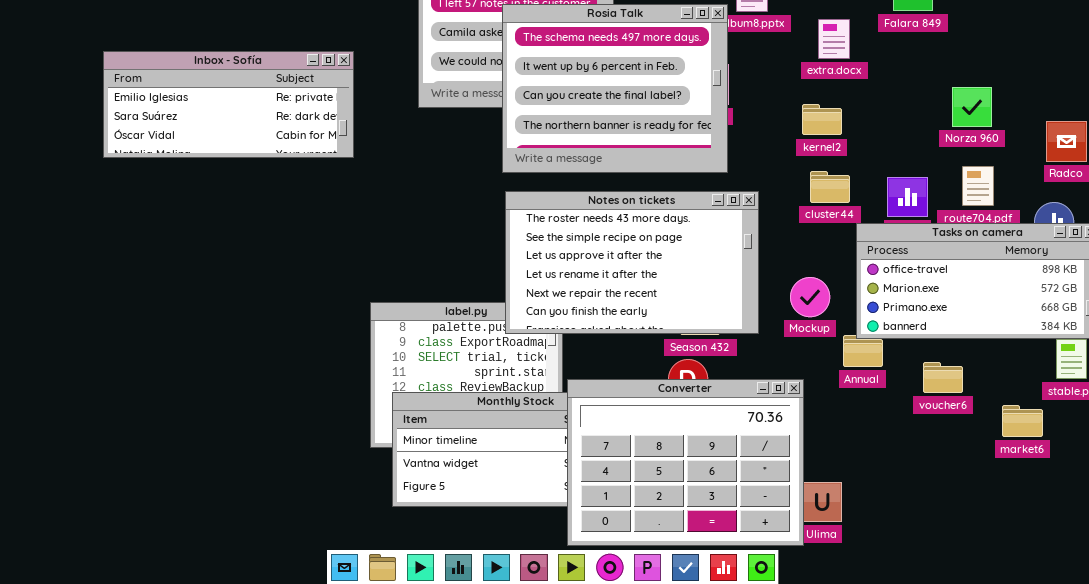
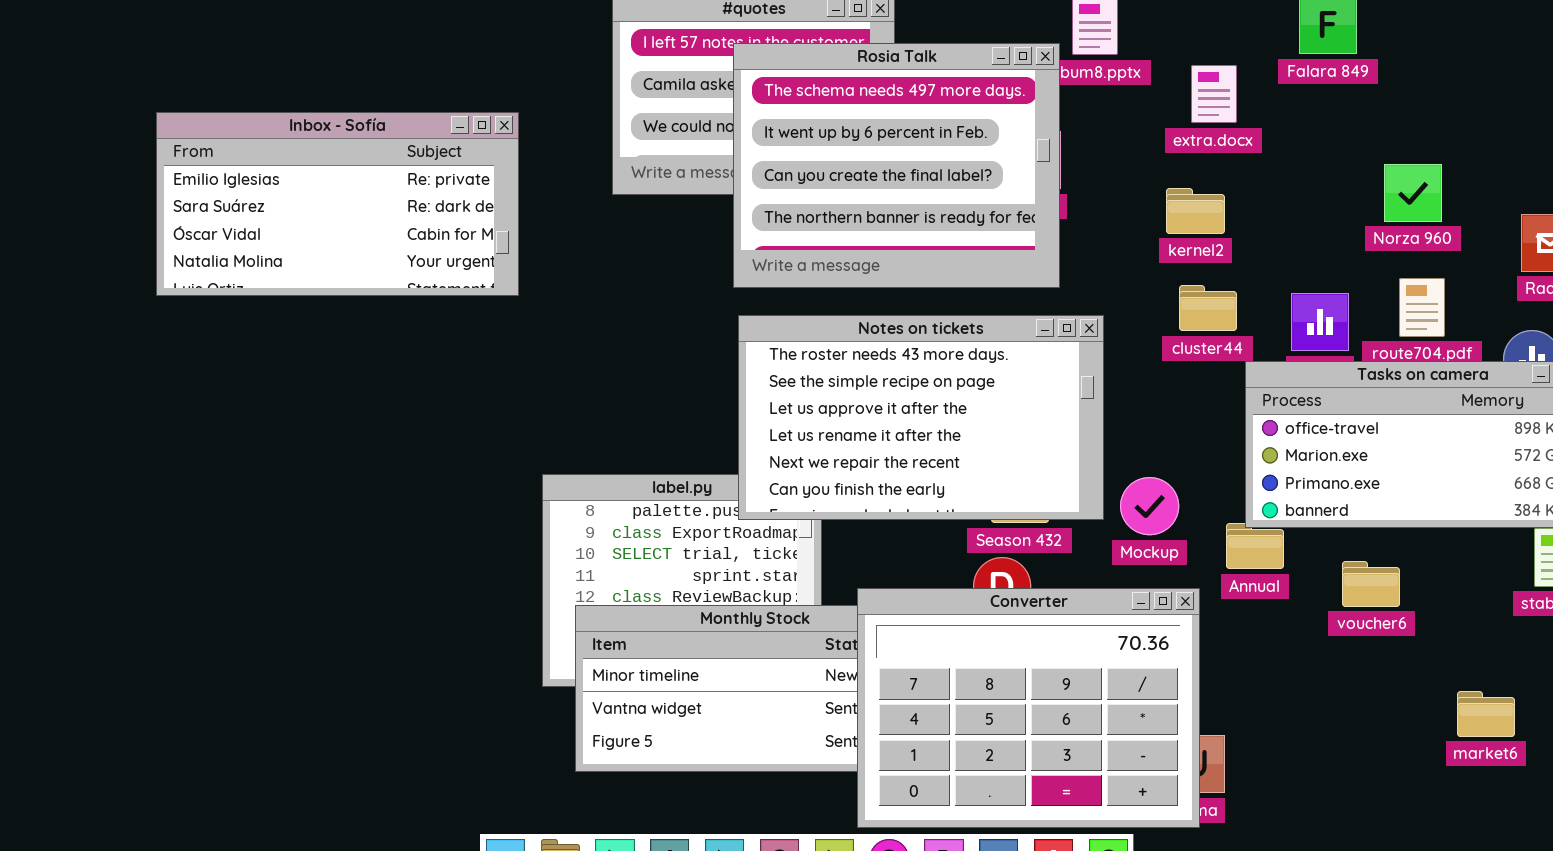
Inbox - Sofía: [103,51,354,158] -> [156,112,519,296], resized
Mockup: [790,277,830,317] -> [1120,477,1179,535], moved
Converter: [567,379,804,546] -> [857,588,1200,828], moved
market6: [1002,405,1043,437] -> [1457,691,1515,737], moved

